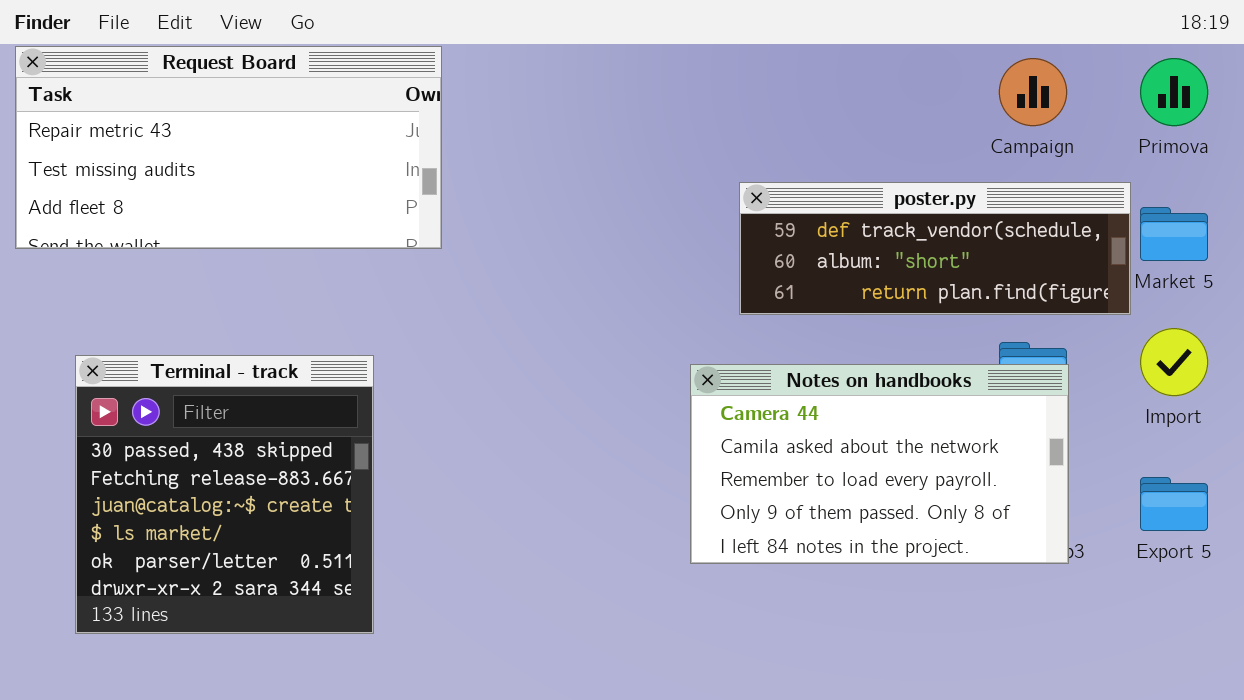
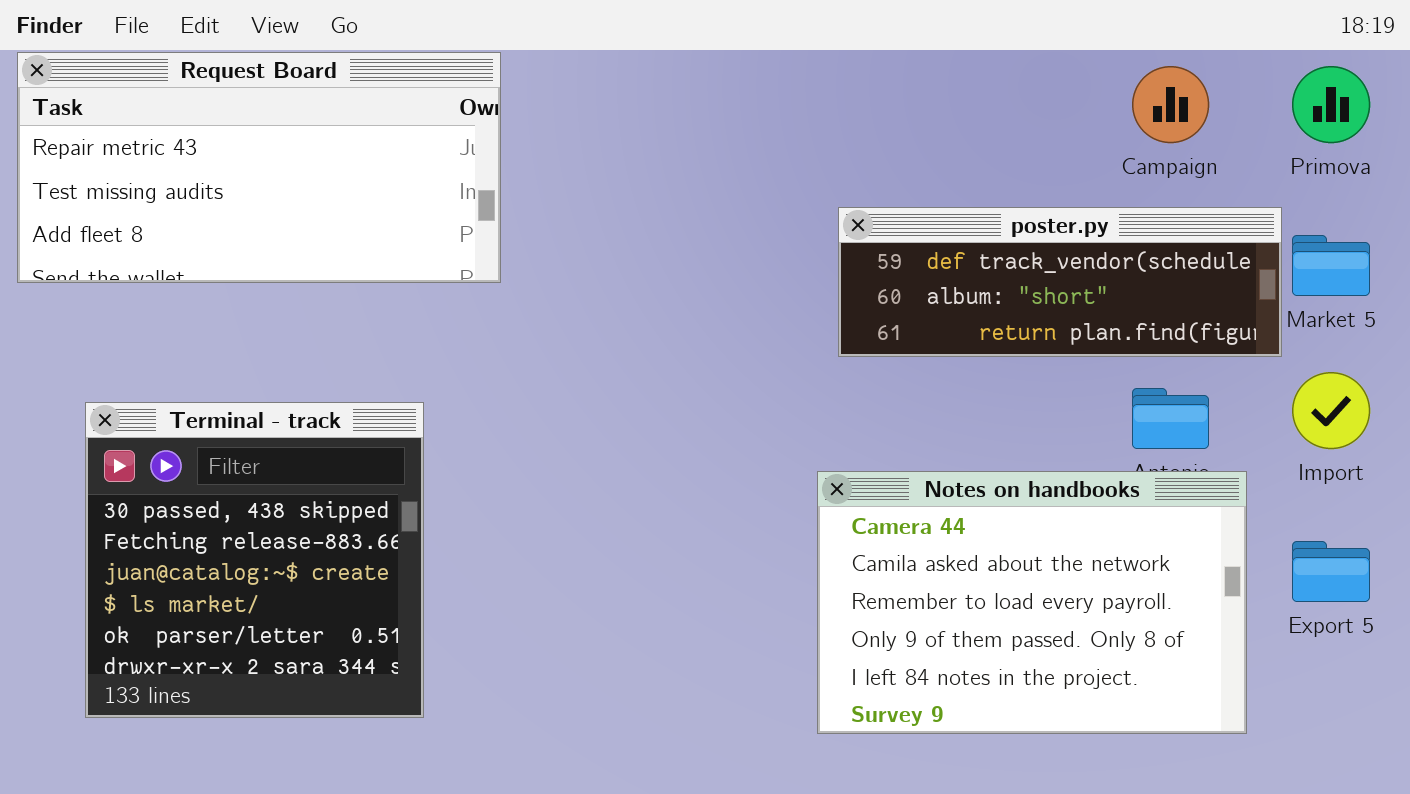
Notes on handbooks: [690,364,1069,564] -> [817,471,1247,734], moved, resized

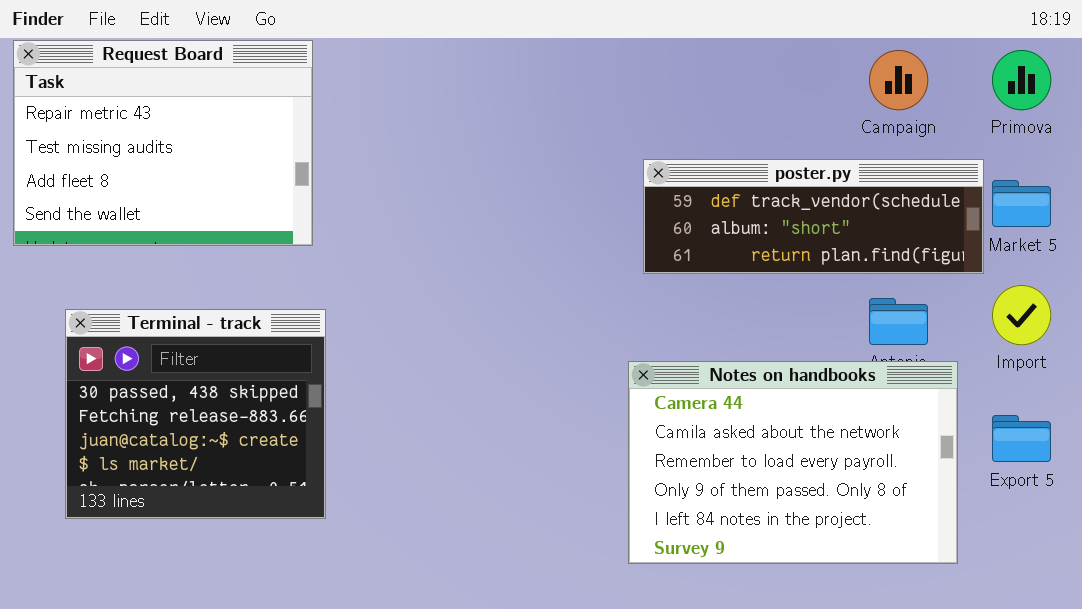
Request Board: [17,52,501,283] -> [13,40,313,246], resized
Terminal - track: [85,402,424,718] -> [65,309,326,519], resized

